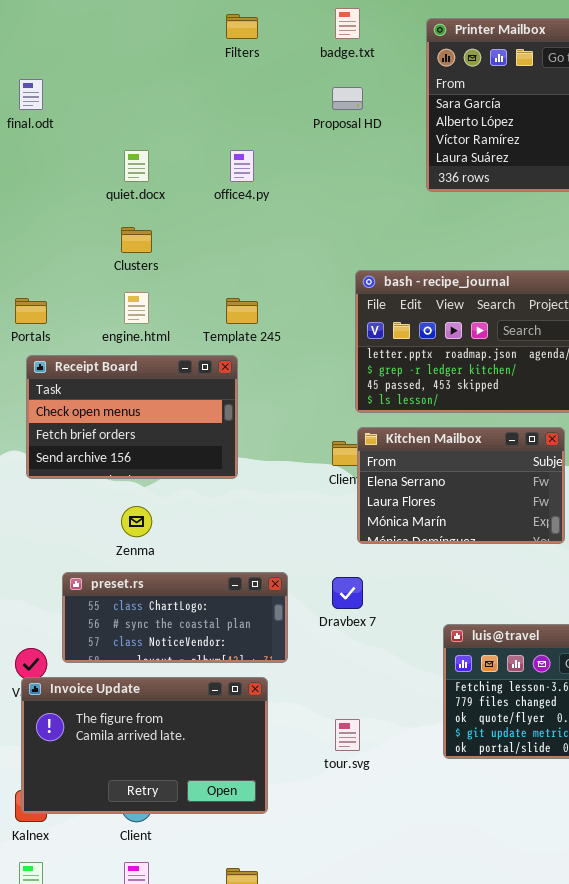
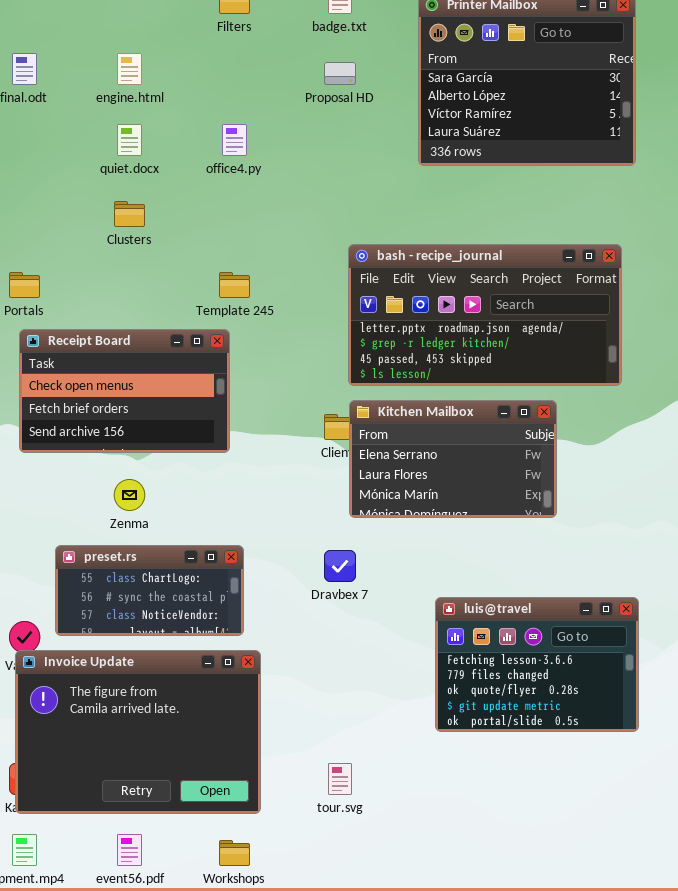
engine.html: [124,292,149,324] -> [117,53,142,85], moved
preset.rs: [62,572,288,663] -> [55,545,244,636], resized
Invoice Update: [21,677,268,814] -> [15,650,261,814], resized
tour.svg: [335,719,360,751] -> [328,763,352,795], moved

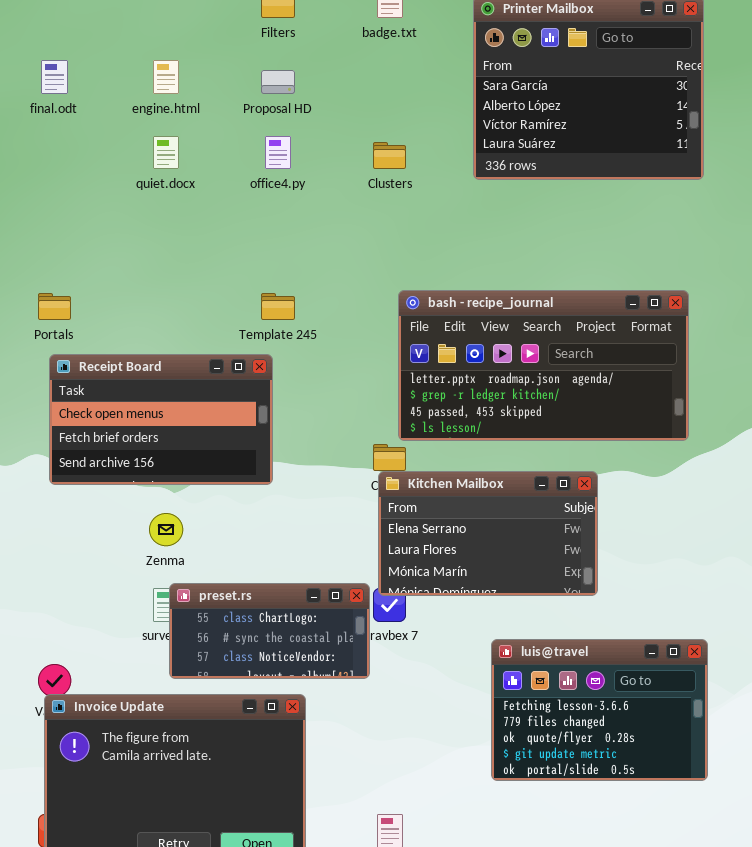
Proposal HD: [324,62,356,85] -> [261,70,295,94], moved
Clusters: [114,201,145,227] -> [373,142,406,169], moved
bash - recipe_journal: [348,244,622,386] -> [398,290,689,441], moved
Kitchen Mailbox: [349,400,557,518] -> [378,471,598,596], moved
preset.rs: [55,545,244,636] -> [169,583,370,679], moved

